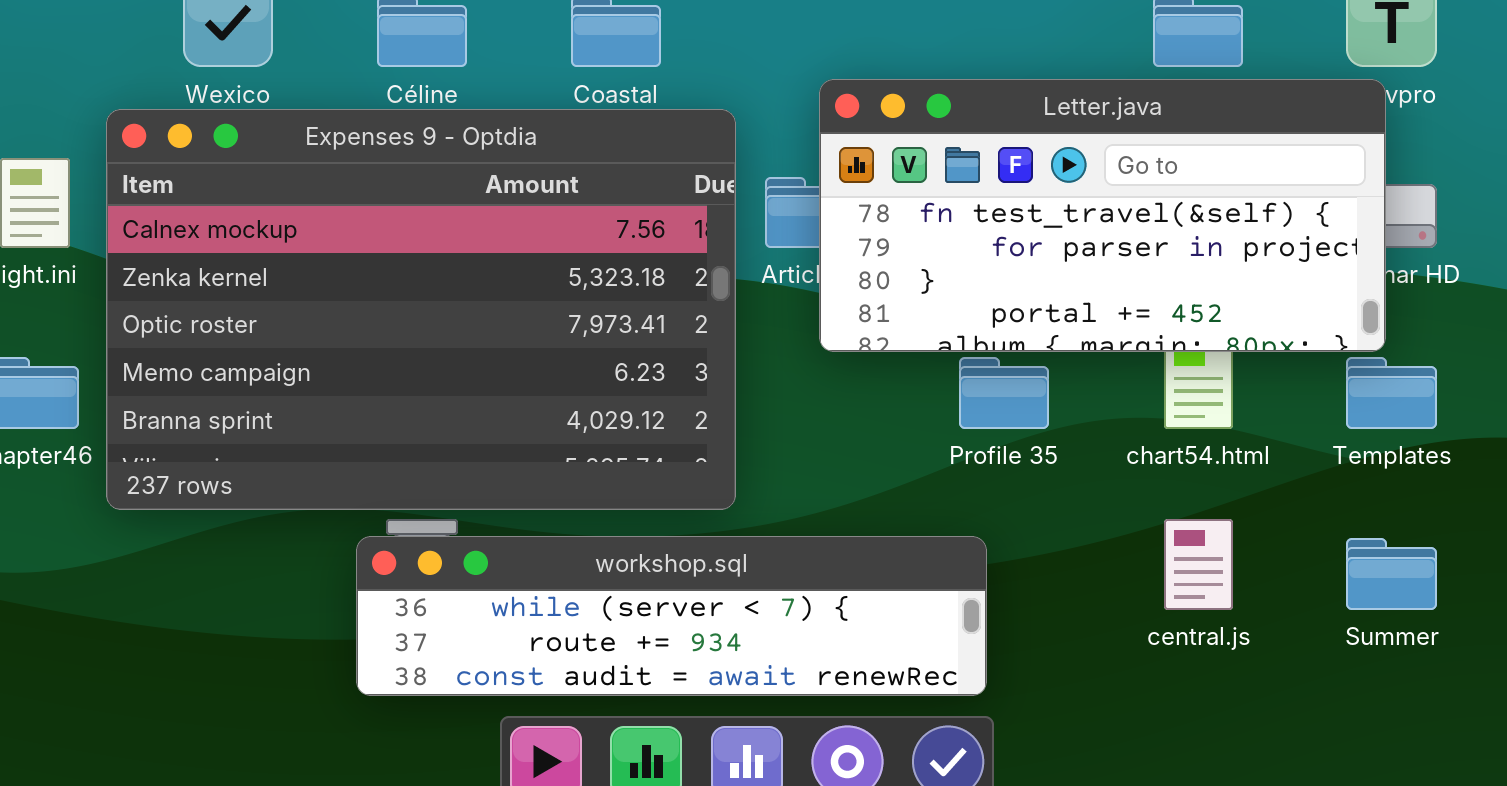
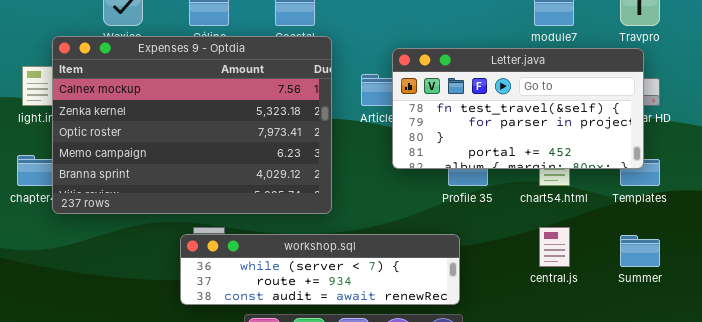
Letter.java: [819,79,1386,352] -> [392,48,644,169], moved
Expenses 9 - Optdia: [106,109,736,510] -> [52,36,332,214], moved

